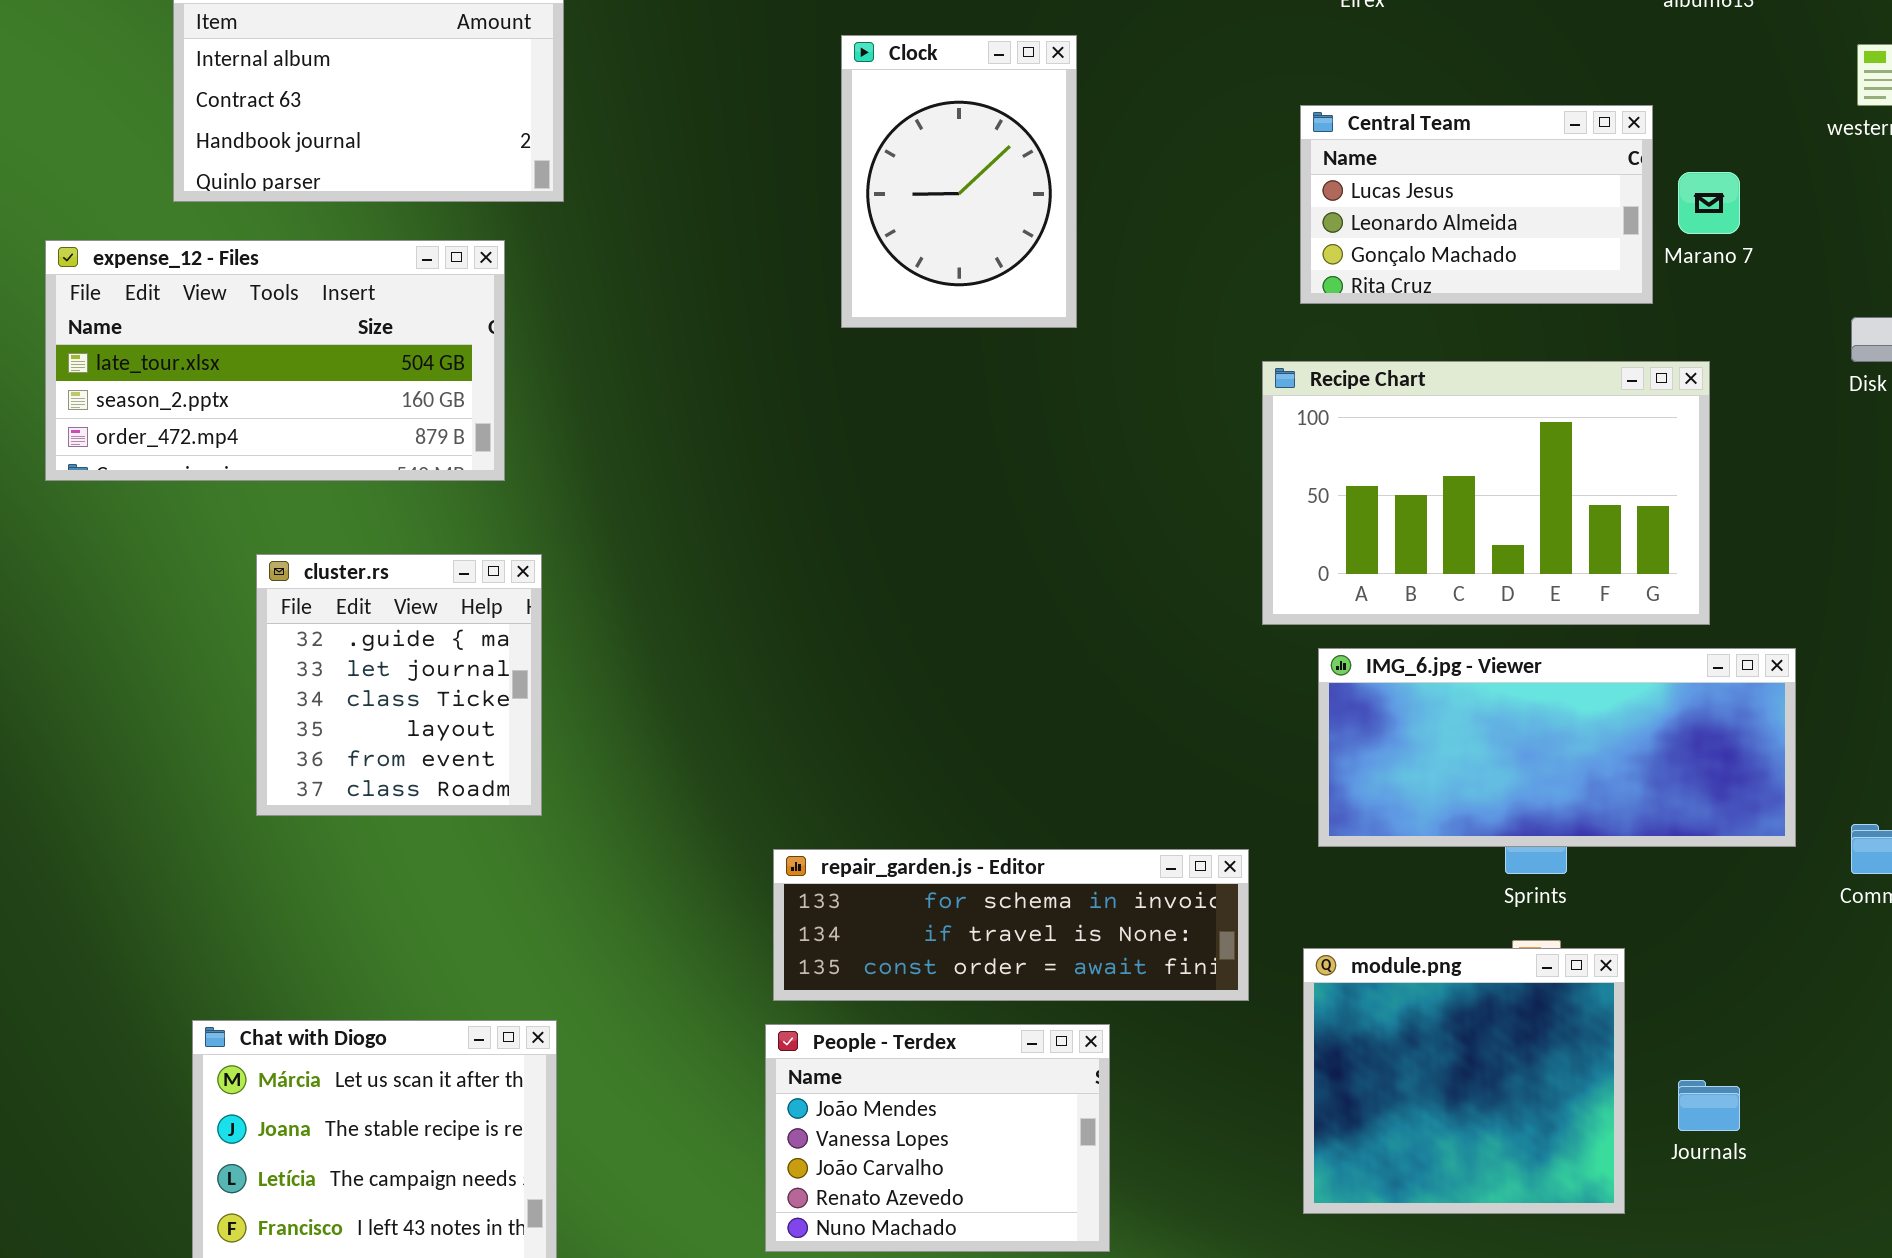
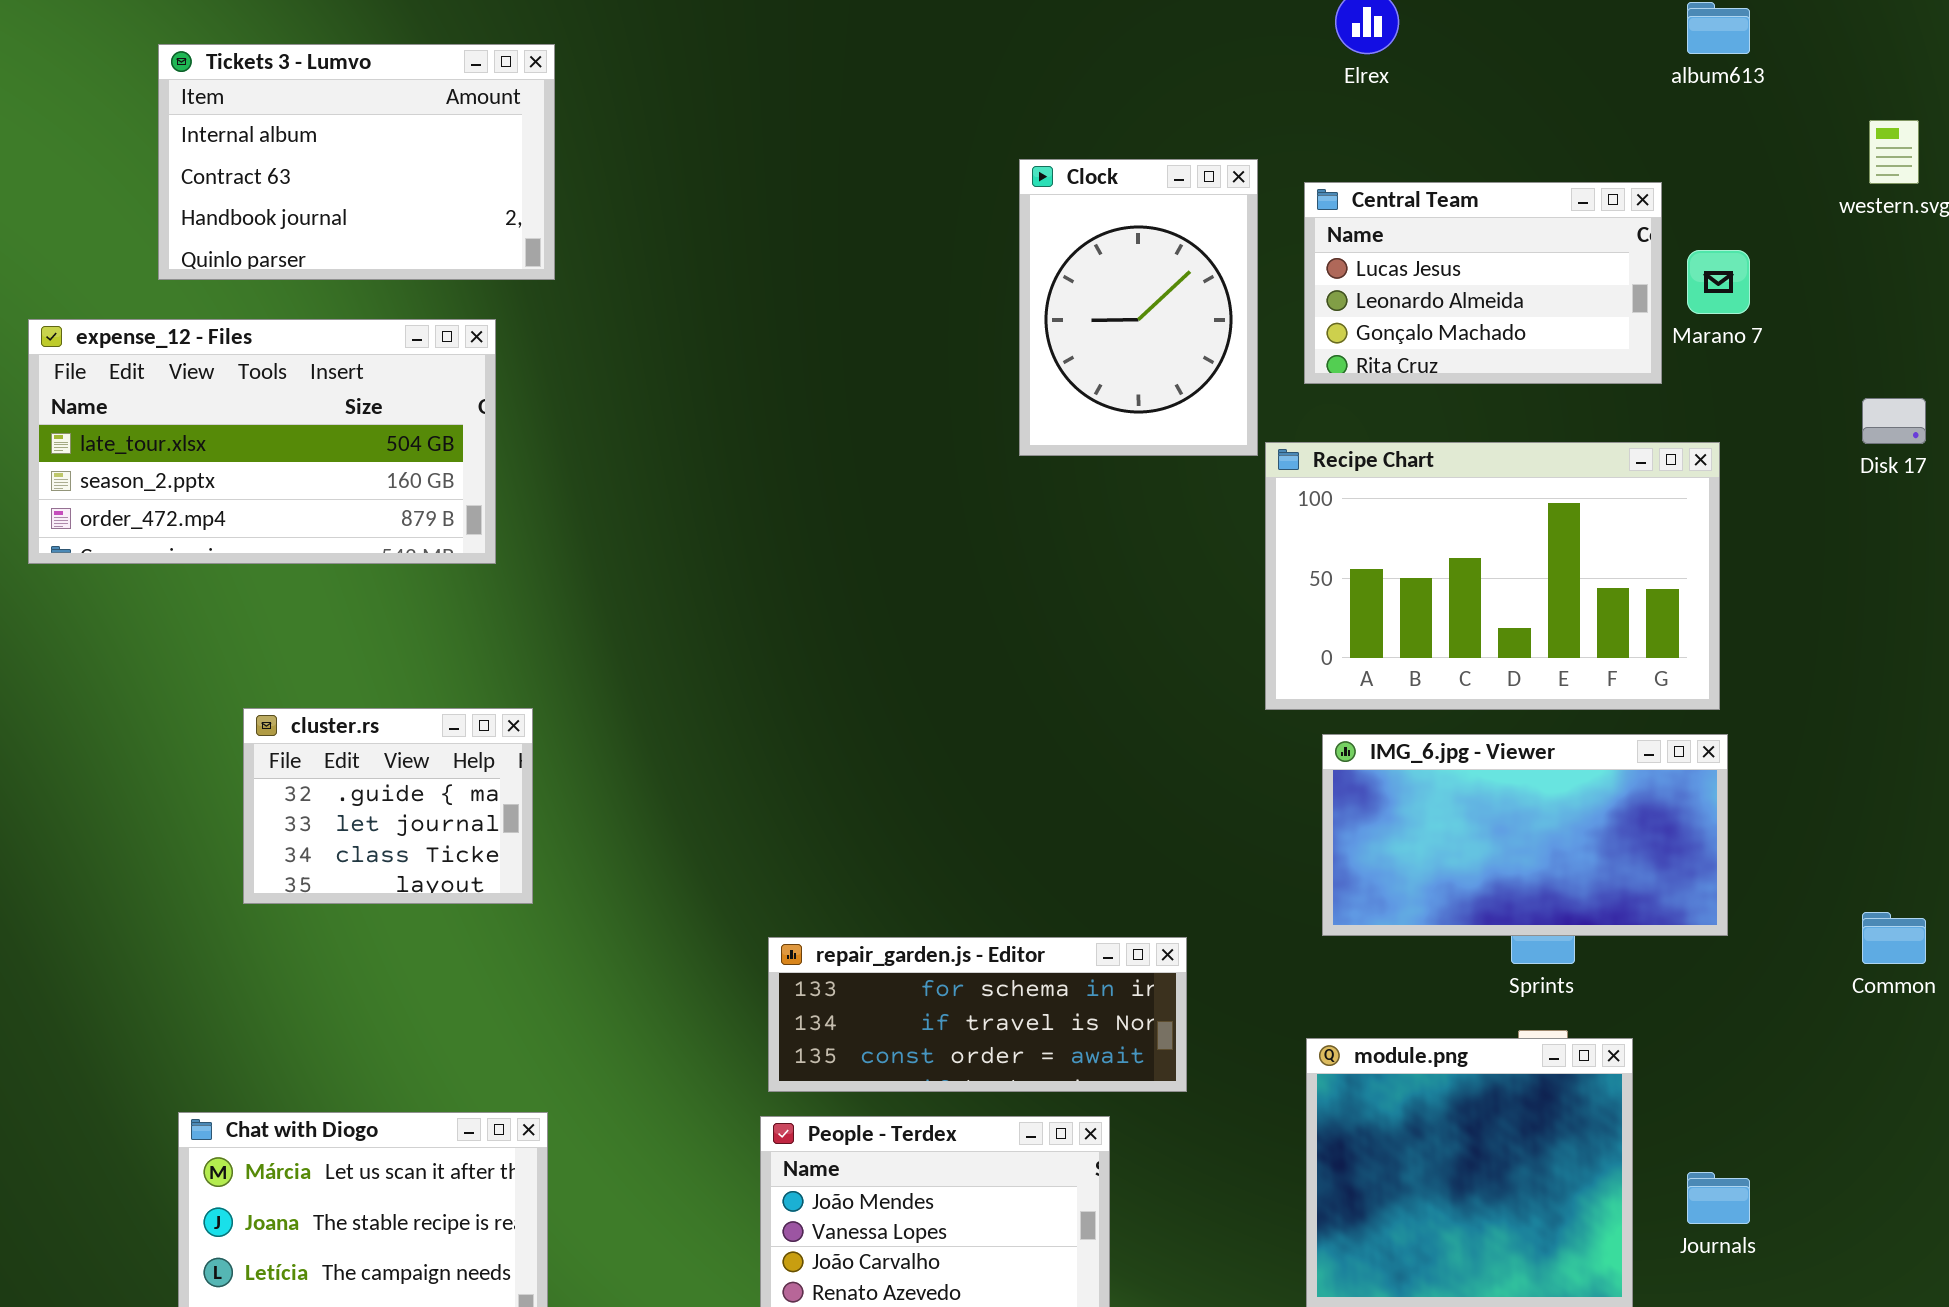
Clock: [841,35,1077,328] -> [1019,159,1258,456], moved
cluster.rs: [256,554,542,816] -> [243,708,533,904], resized
IMG_6.jpg - Viewer: [1318,648,1796,847] -> [1322,734,1728,936], resized
repair_garden.js - Editor: [773,849,1249,1001] -> [768,937,1187,1092], resized

